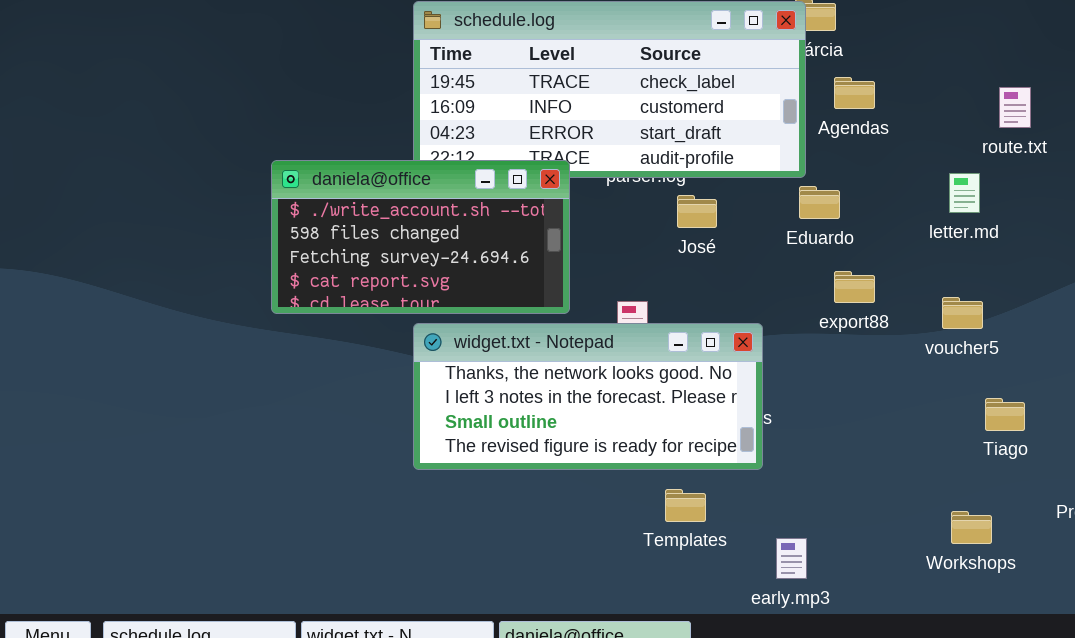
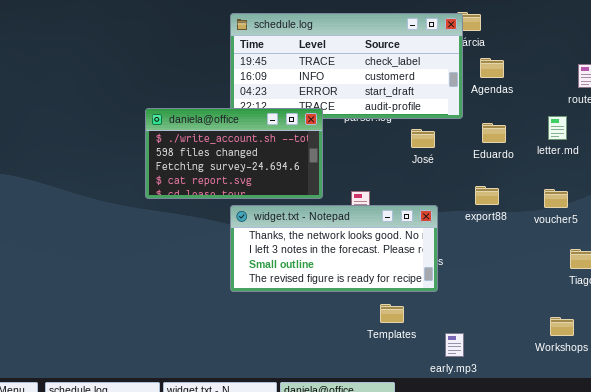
Eduardo: [799,186,840,219] -> [482,123,506,143], moved
José: [677,195,717,228] -> [411,129,435,148], moved
export88: [834,271,875,303] -> [475,186,499,205], moved

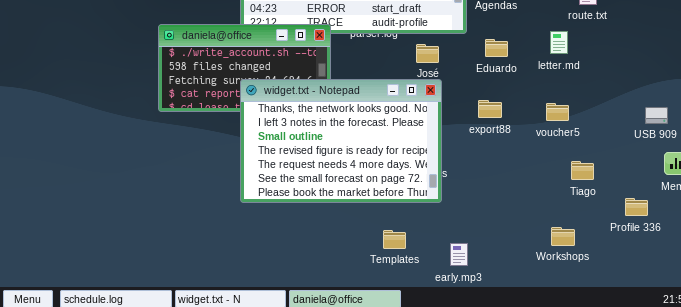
widget.txt - Notepad: [230,205,438,292] -> [240,79,442,203], resized
Templates: [380,304,404,323] -> [383,230,406,249], moved

